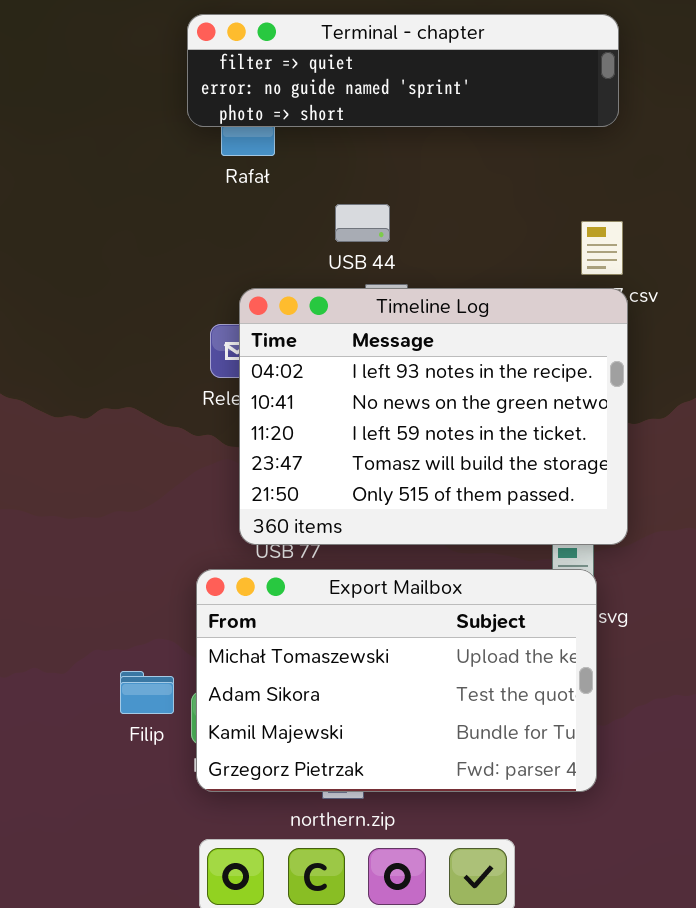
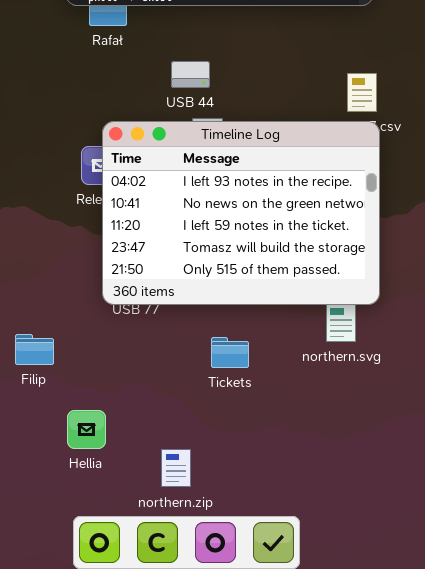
Export Mailbox: [196,569,597,792] -> none, closed
Filip: [120,671,174,714] -> [15,334,54,365], moved

